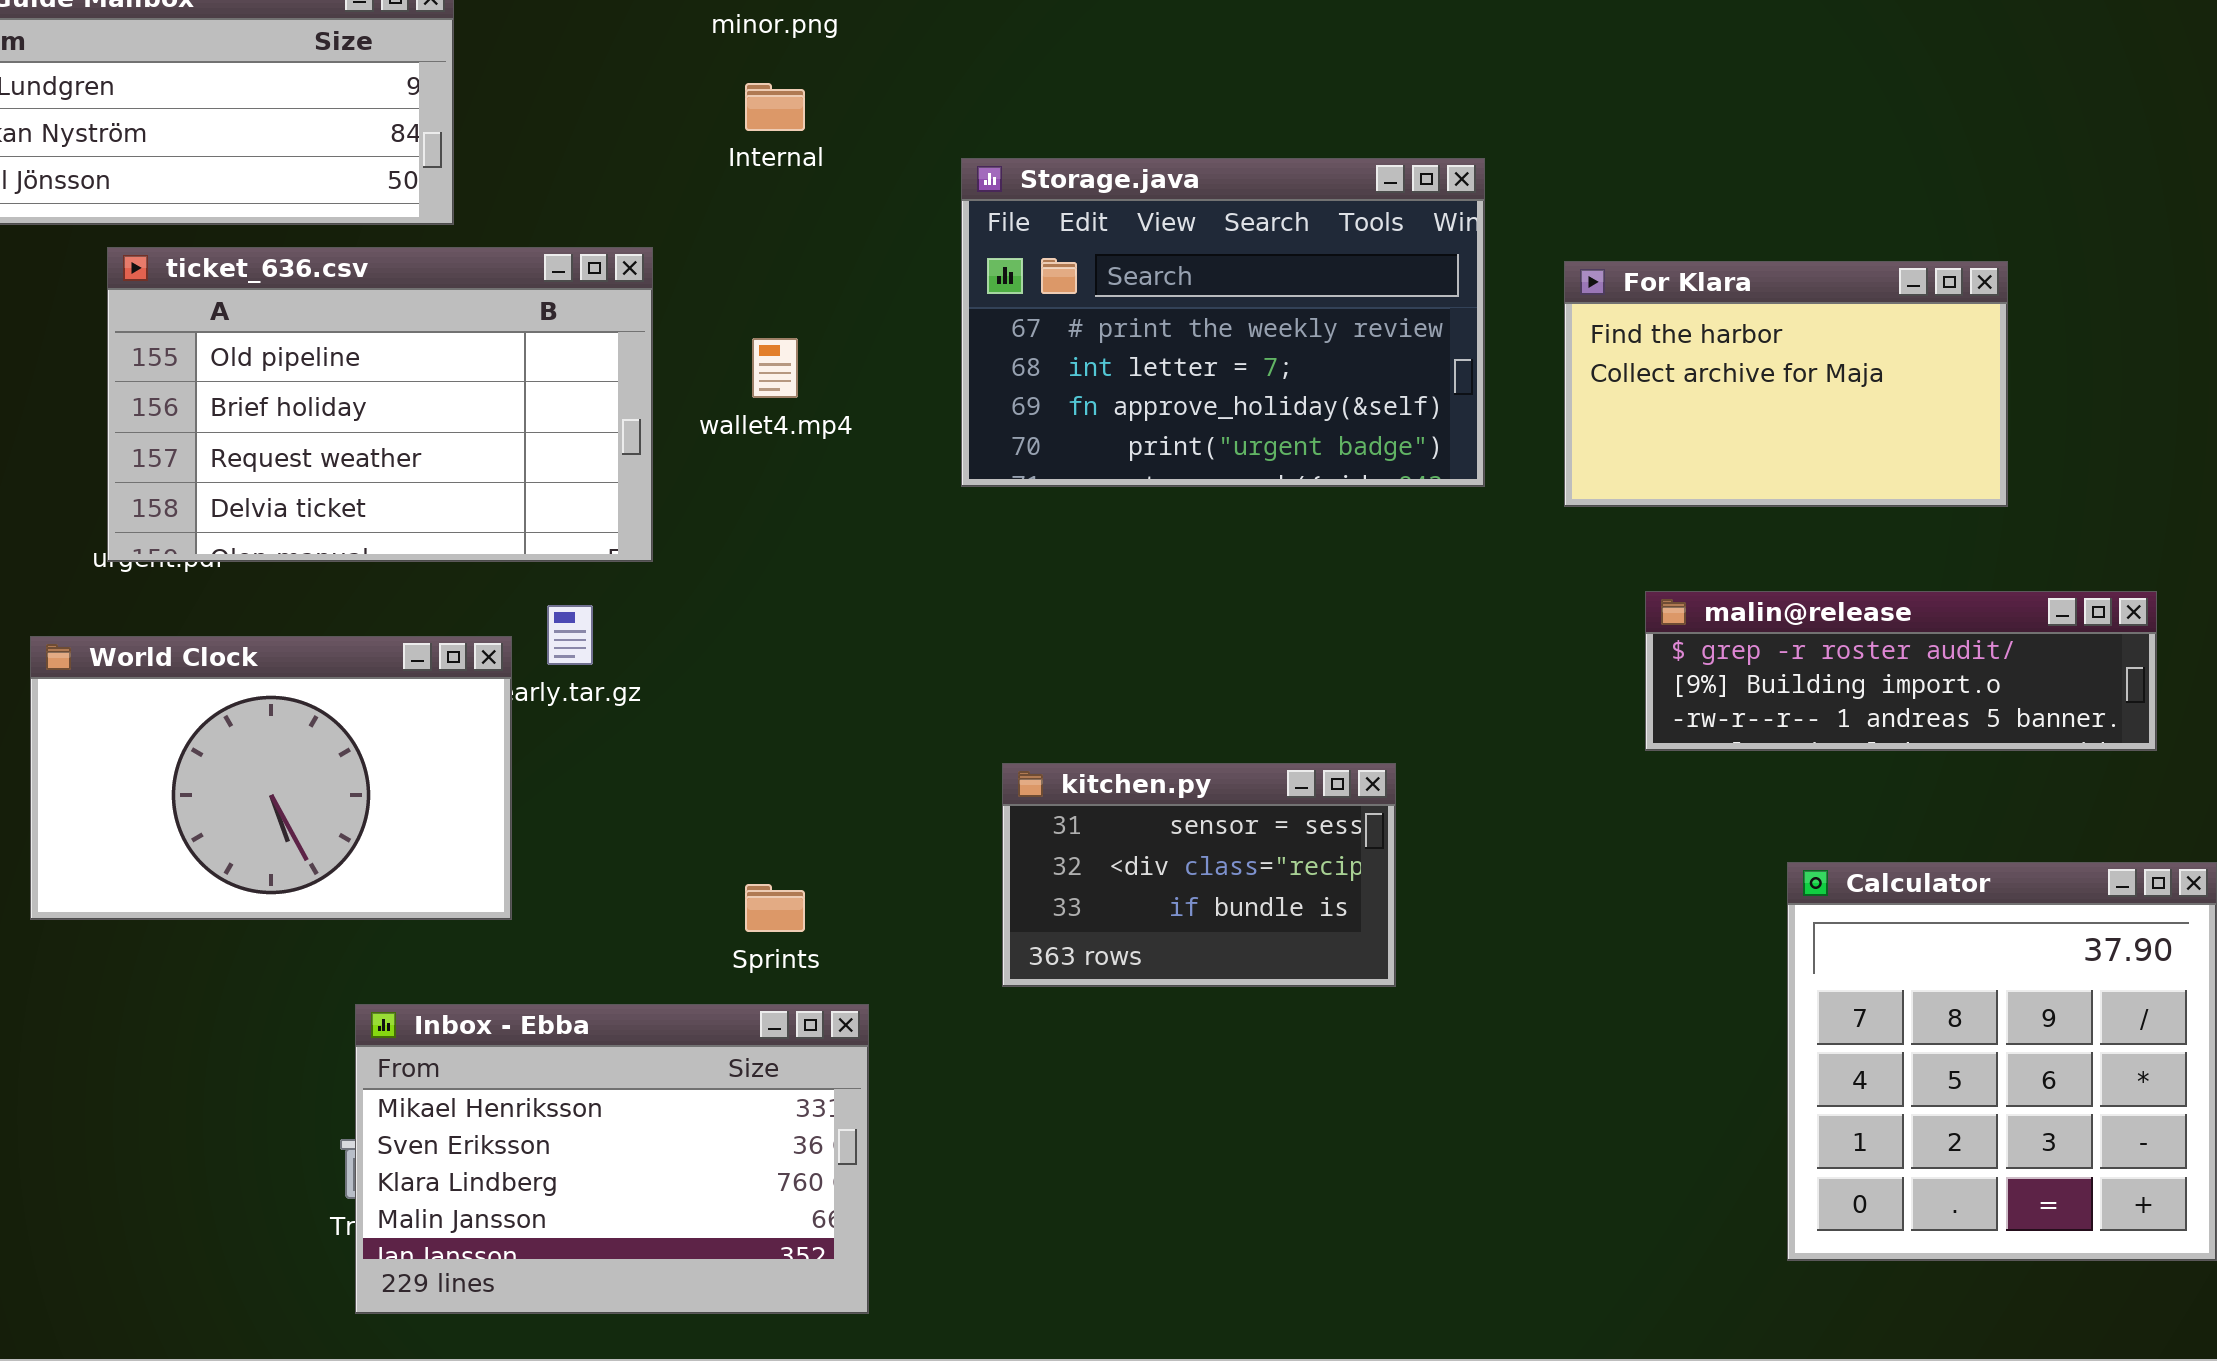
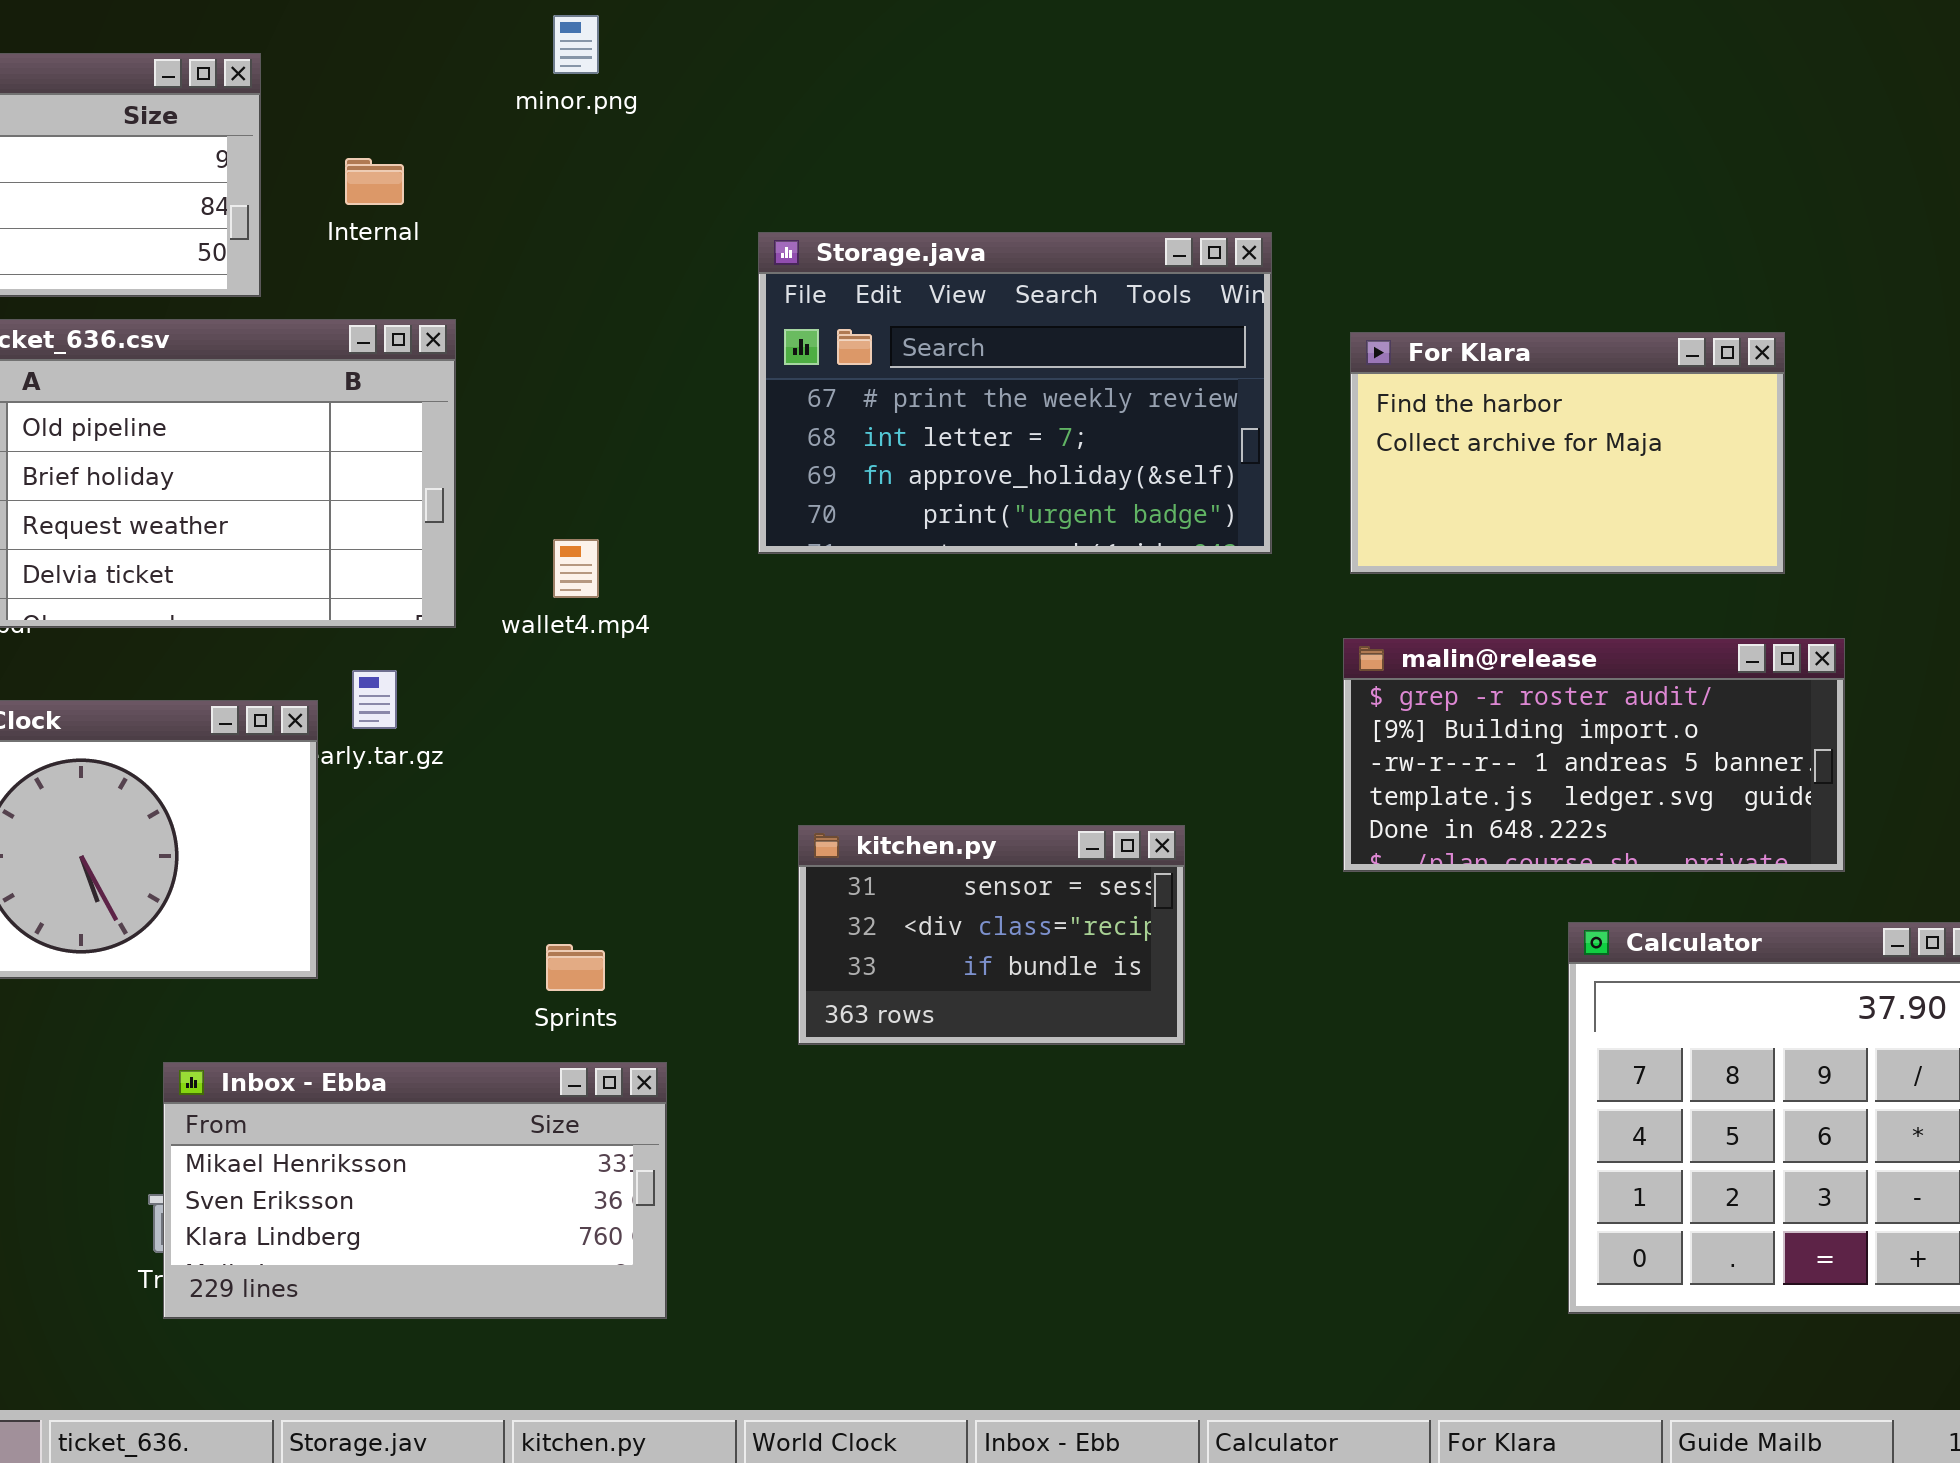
Internal: [745,83,805,131] -> [345,158,404,205], moved
wallet4.mp4: [752,338,798,398] -> [553,539,599,598], moved
malin@release: [1645,591,2157,751] -> [1343,638,1845,872], moved, resized
Inbox - Ebba: [355,1004,869,1314] -> [163,1062,667,1319], resized

